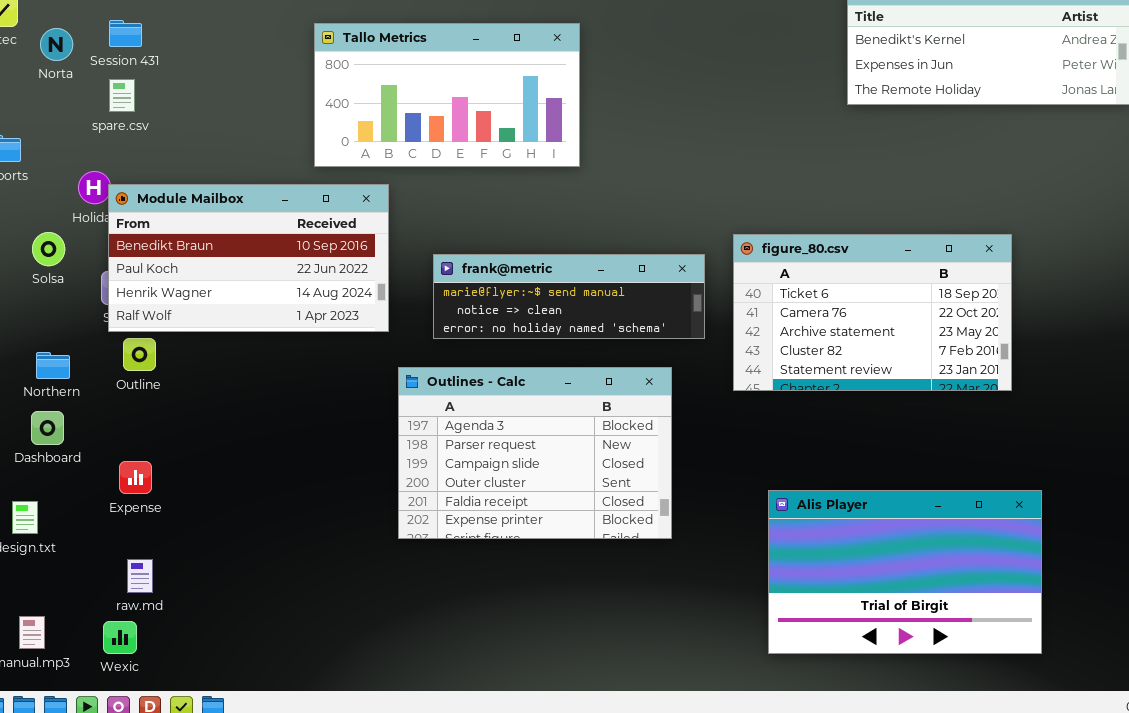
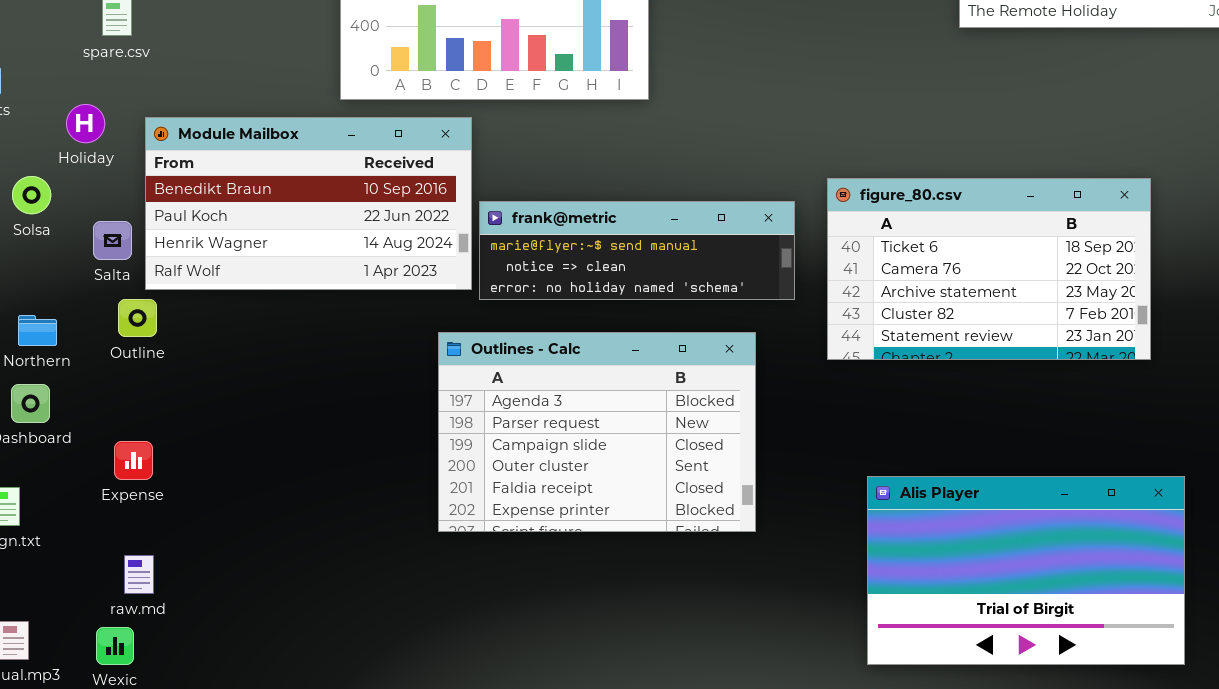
Module Mailbox: [108,184,389,332] -> [145,117,472,290], moved

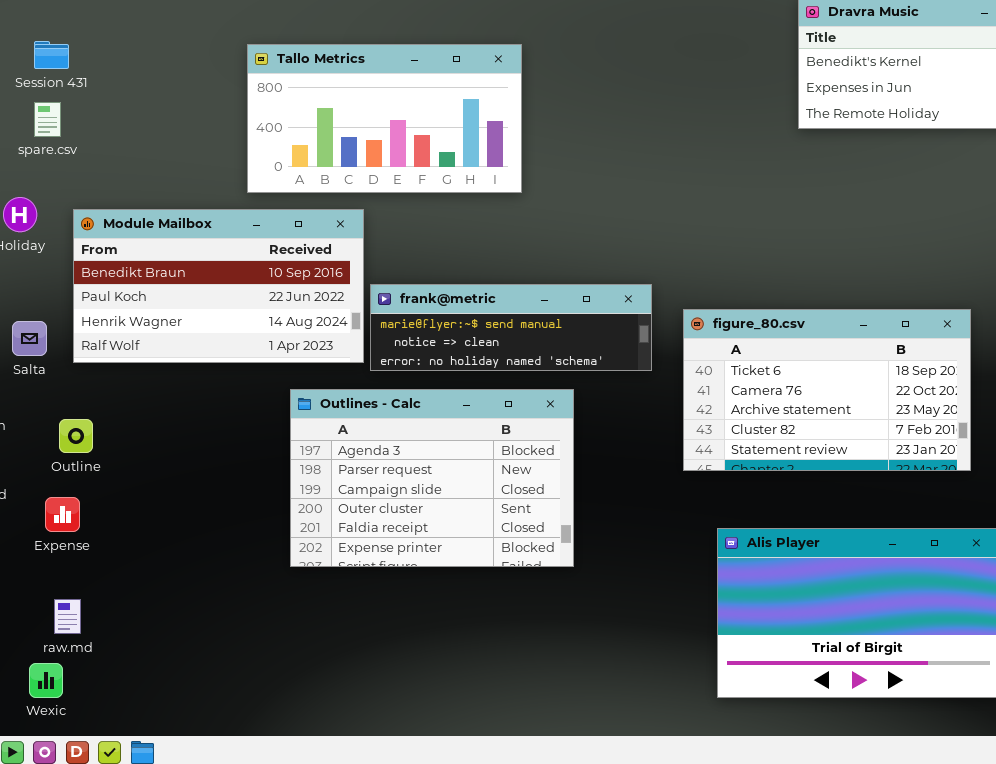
figure_80.csv: [827,178,1151,360] -> [683,309,971,471], moved
Salta: [93,221,132,260] -> [12,321,47,356], moved
Outline: [118,299,157,337] -> [59,419,93,453], moved
Outlines - Calc: [438,332,756,532] -> [290,389,574,567], moved

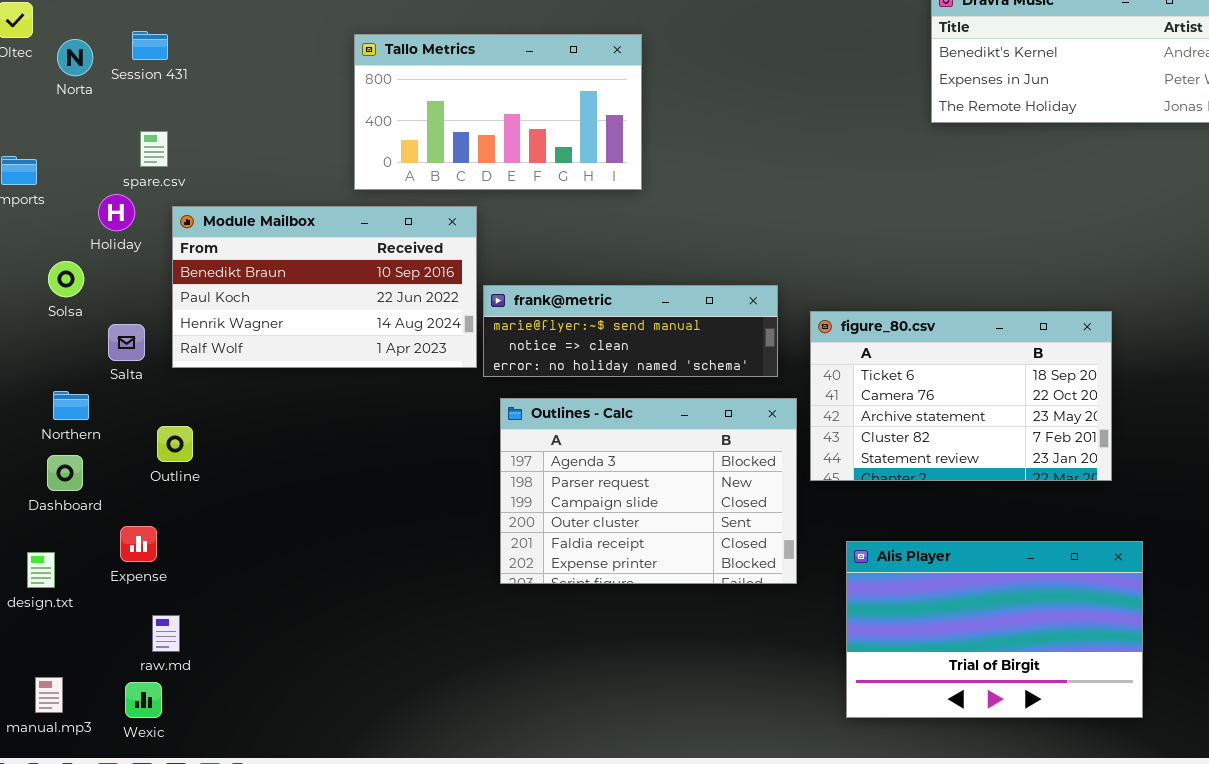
spare.csv: [34,102,61,137] -> [140,131,168,167], moved
Outlines - Calc: [290,389,574,567] -> [500,398,797,584], moved
Expense: [45,497,80,532] -> [120,526,157,562], moved

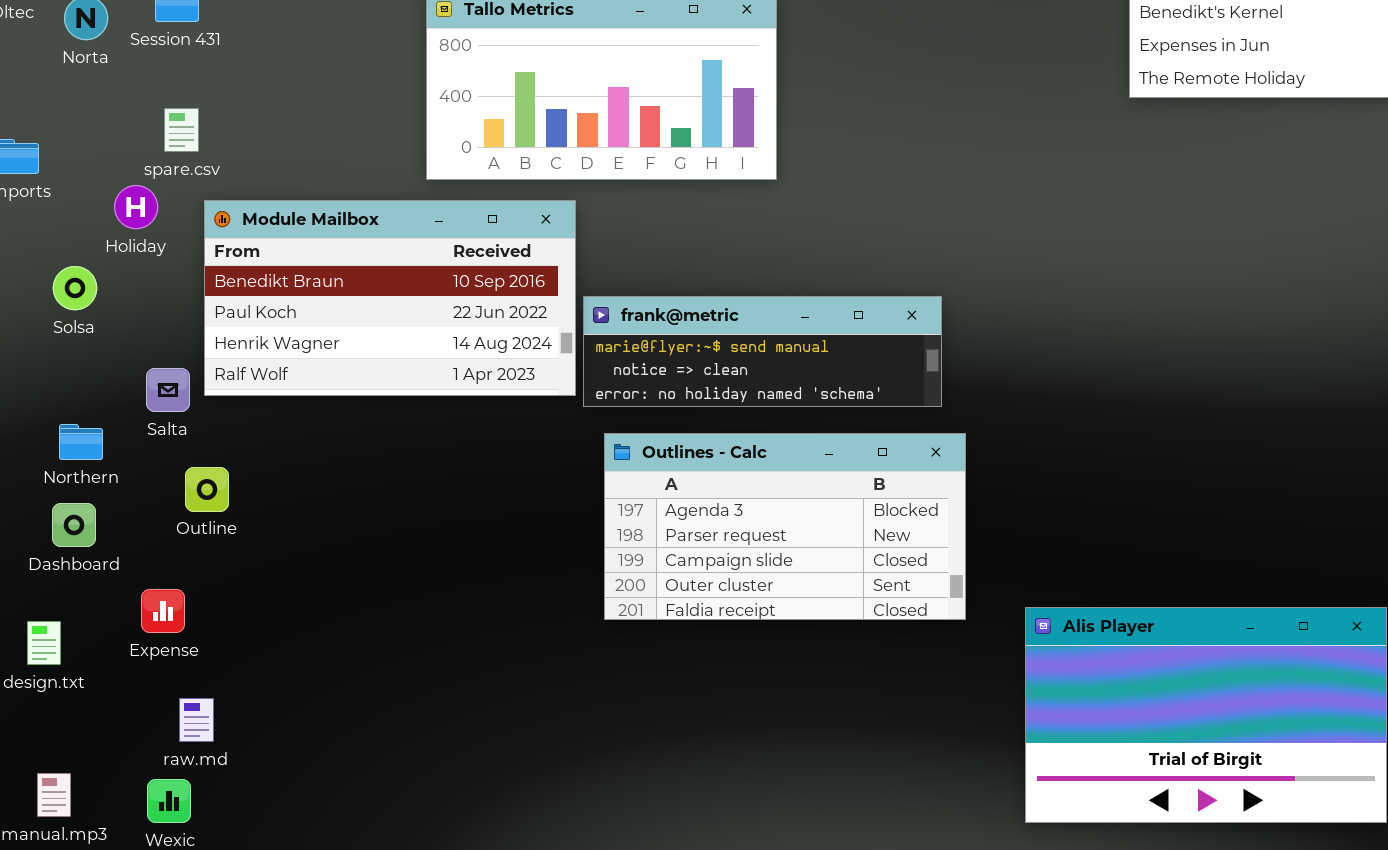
figure_80.csv: [810,311,1112,481] -> none, closed
Salta: [108,324,145,361] -> [146,368,190,412], moved
Outlines - Calc: [500,398,797,584] -> [604,433,966,620], resized

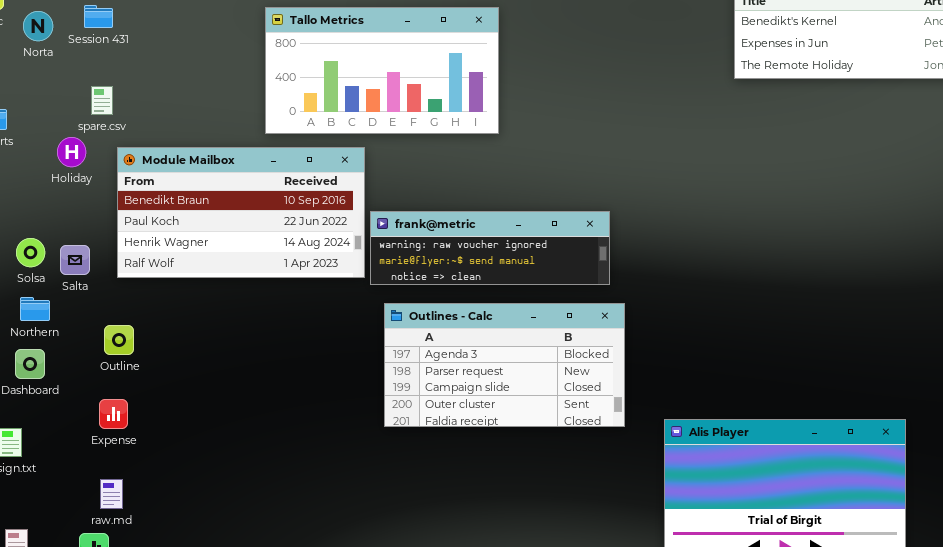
Solsa: [53,266,97,310] -> [16,238,45,267], moved
frank@metric: [583,296,942,407] -> [370,211,610,285], scrolled up 1 row
Salta: [146,368,190,412] -> [60,245,90,275], moved
Expense: [141,589,185,633] -> [99,399,128,429], moved

